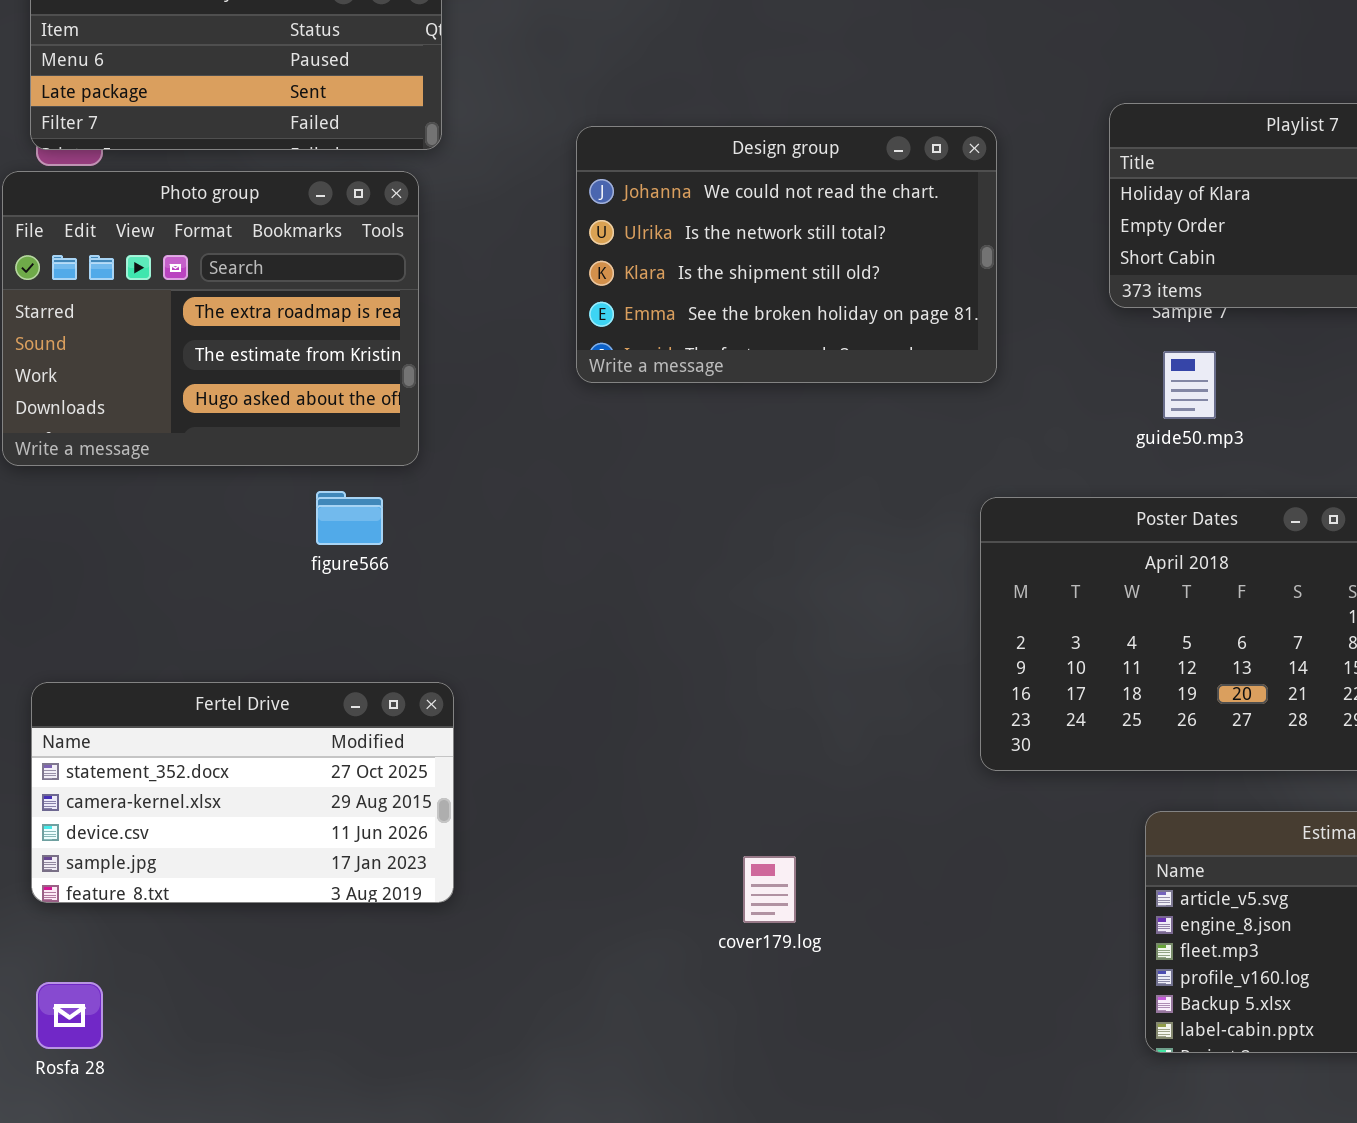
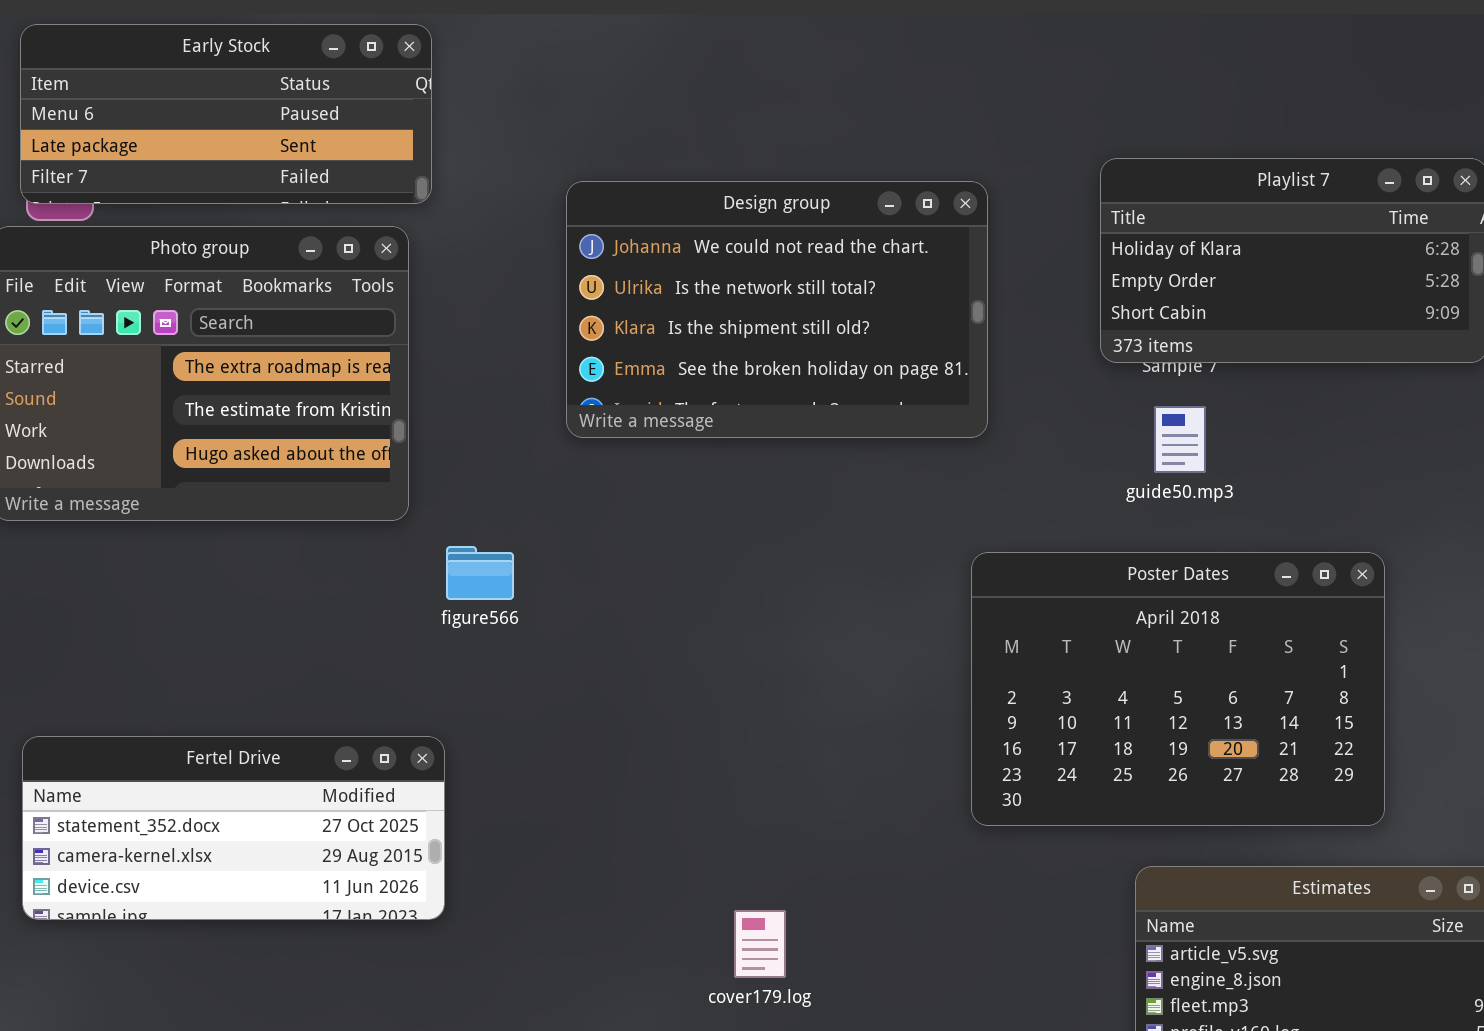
figure566: [316,491,383,545] -> [446,546,514,600], moved
Fertel Drive: [31,682,454,903] -> [22,736,445,920], resized

